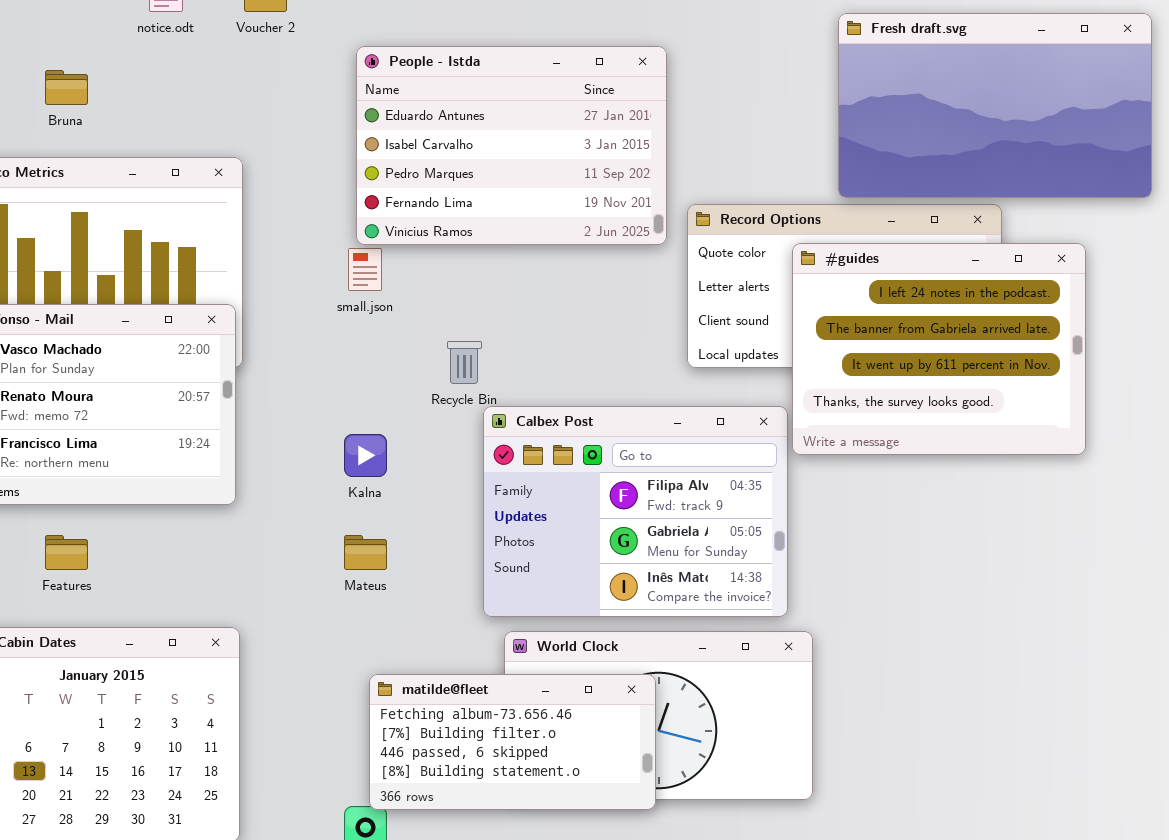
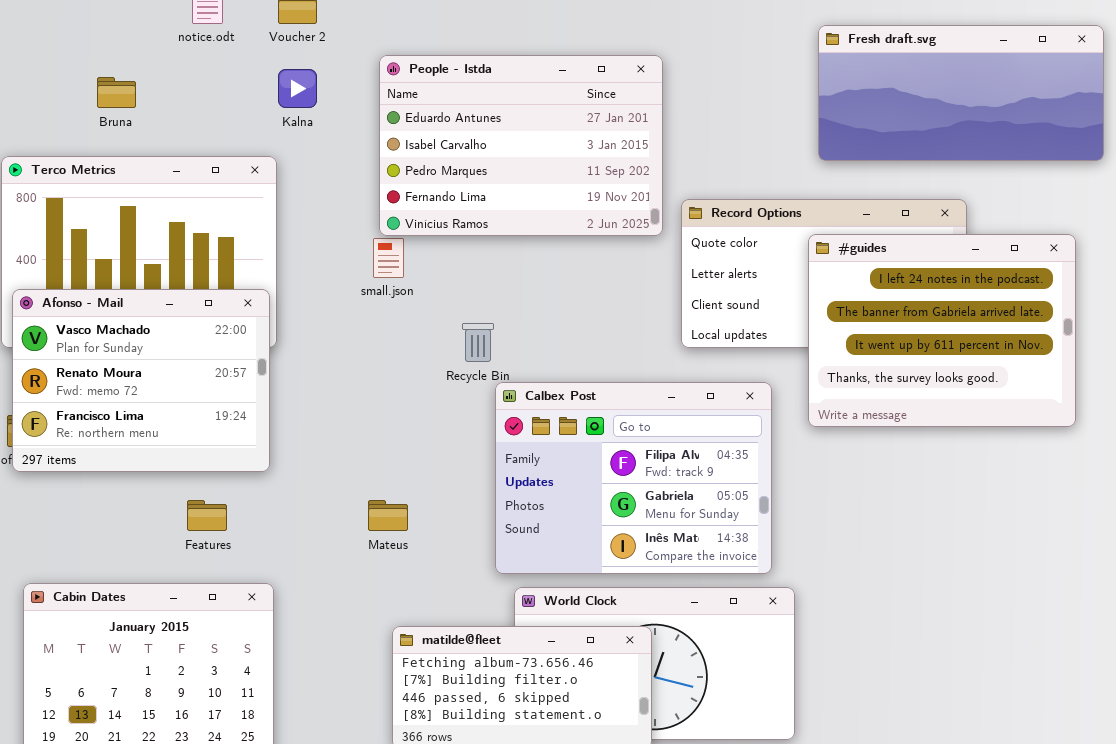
Fresh draft.svg: [838,13,1152,198] -> [818,25,1104,161], resized
#guides: [792,243,1086,455] -> [808,234,1076,427], moved
Kalna: [344,434,387,477] -> [278,69,317,108], moved
Features: [45,535,88,570] -> [187,500,227,531], moved

